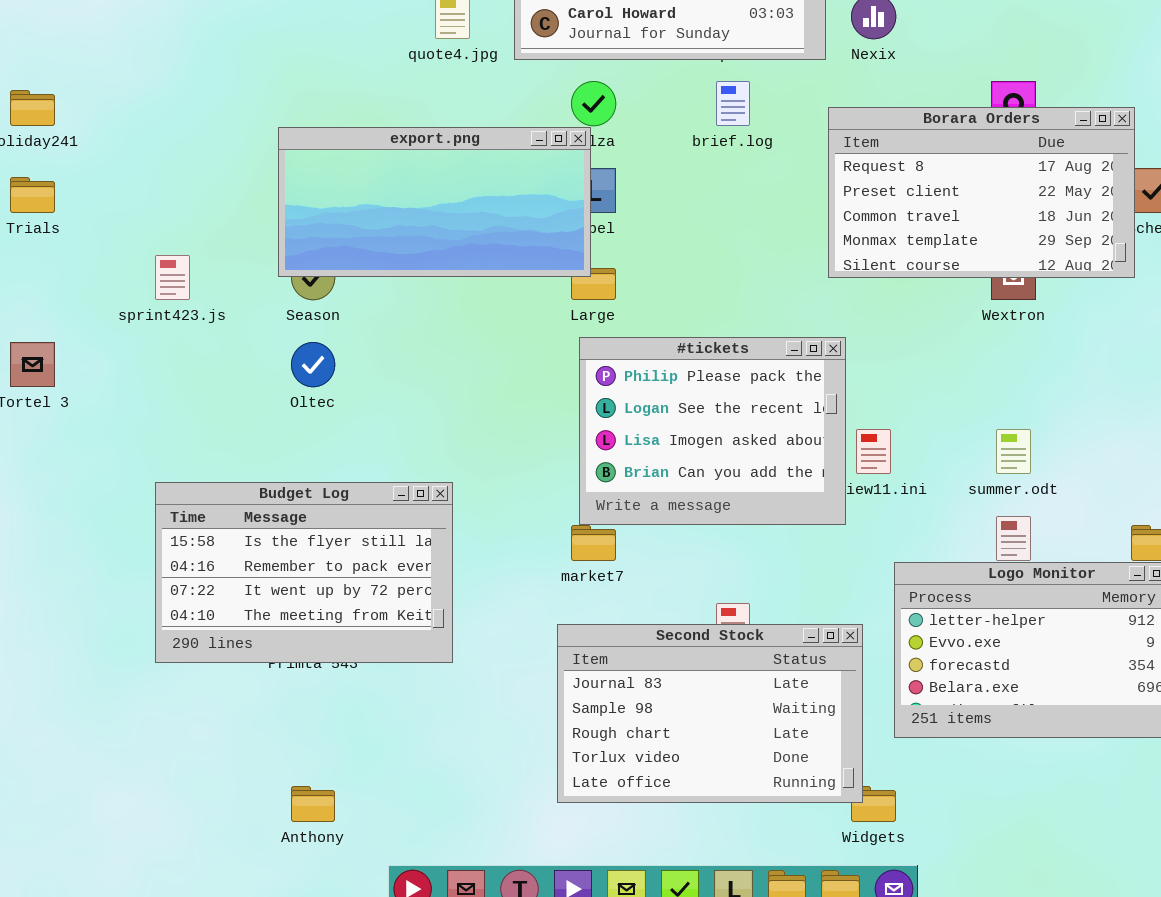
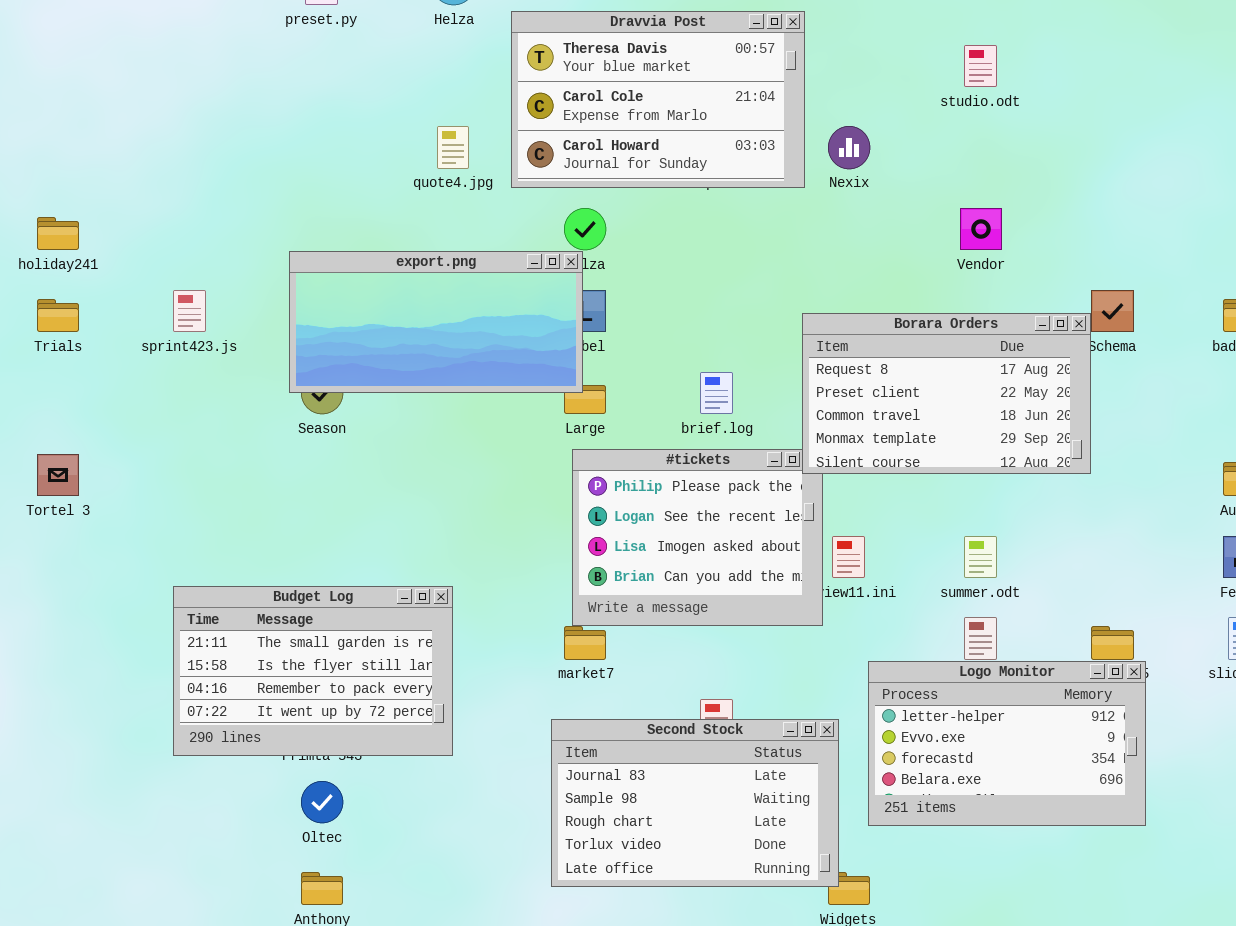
brief.log: [716,81,750,126] -> [700,372,733,414], moved
Borara Orders: [828,107,1135,278] -> [802,313,1091,474], moved
sprint423.js: [155,255,190,300] -> [173,290,206,332], moved
Oltec: [291,342,335,387] -> [301,781,343,823], moved
Budget Log: [155,482,453,663] -> [173,586,453,756], scrolled up 1 row

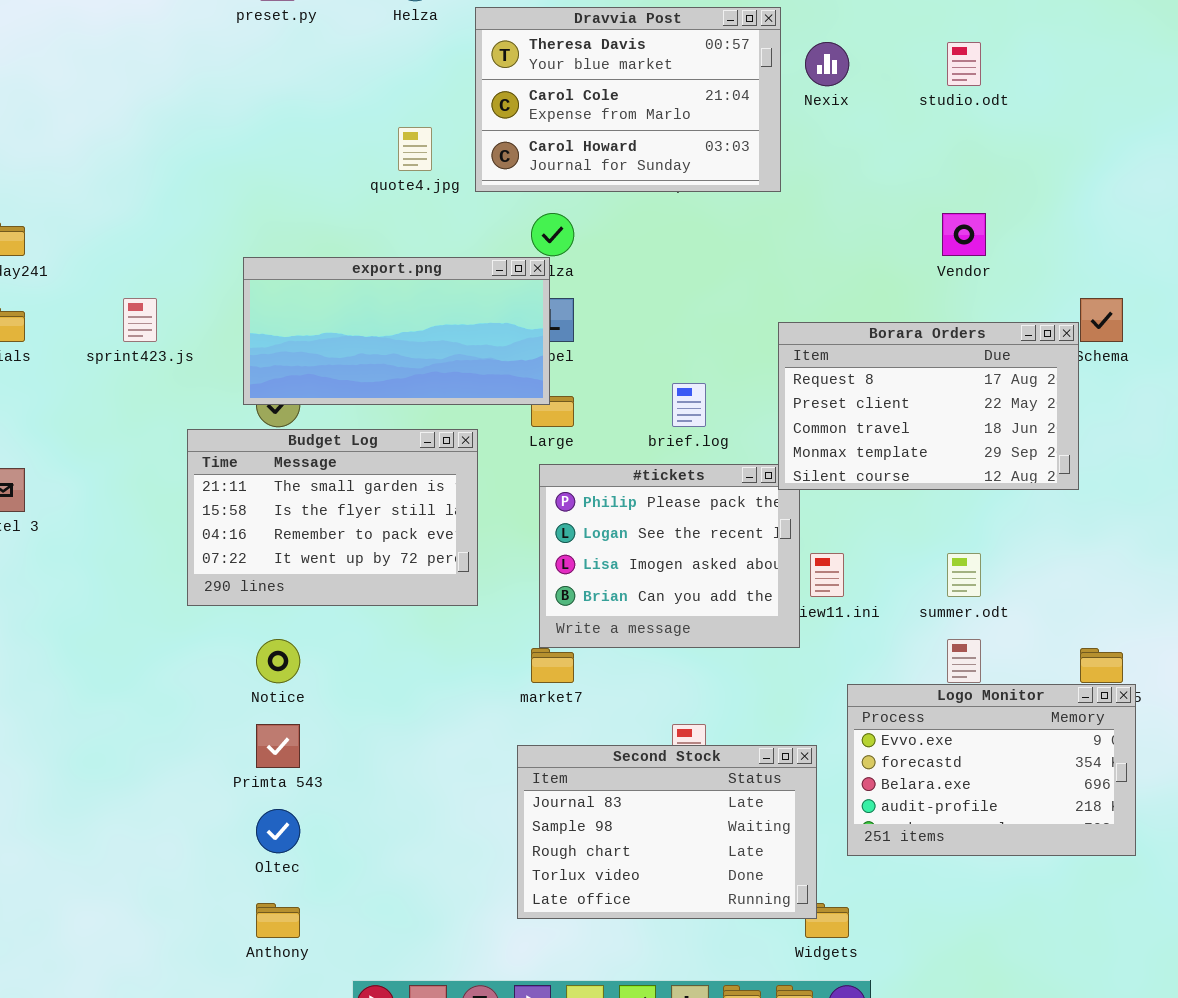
Nexix: [828,126,870,169] -> [805,42,849,86], moved
Budget Log: [173,586,453,756] -> [187,429,478,606], moved
Logo Monitor: [868,661,1146,826] -> [847,684,1136,856], scrolled down 1 row

